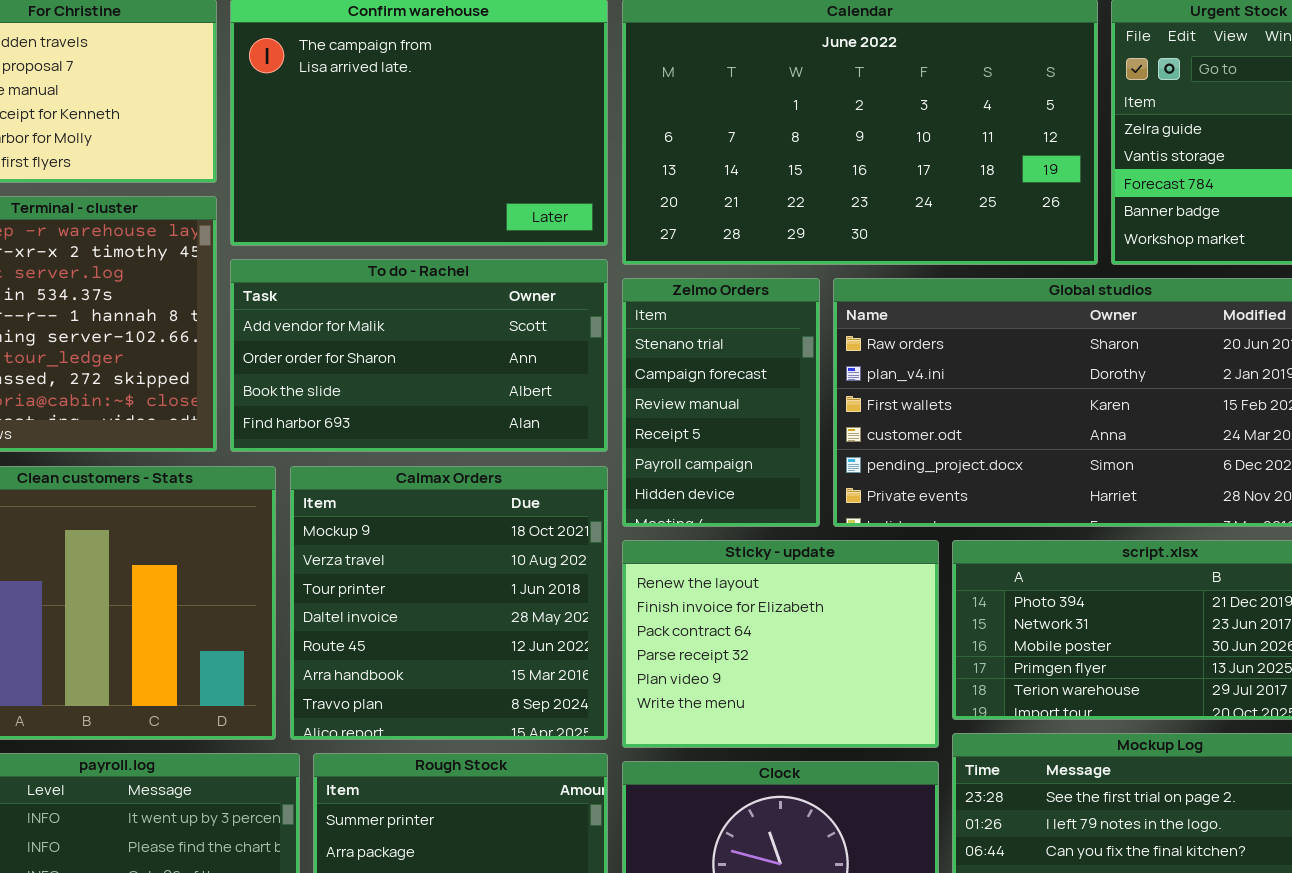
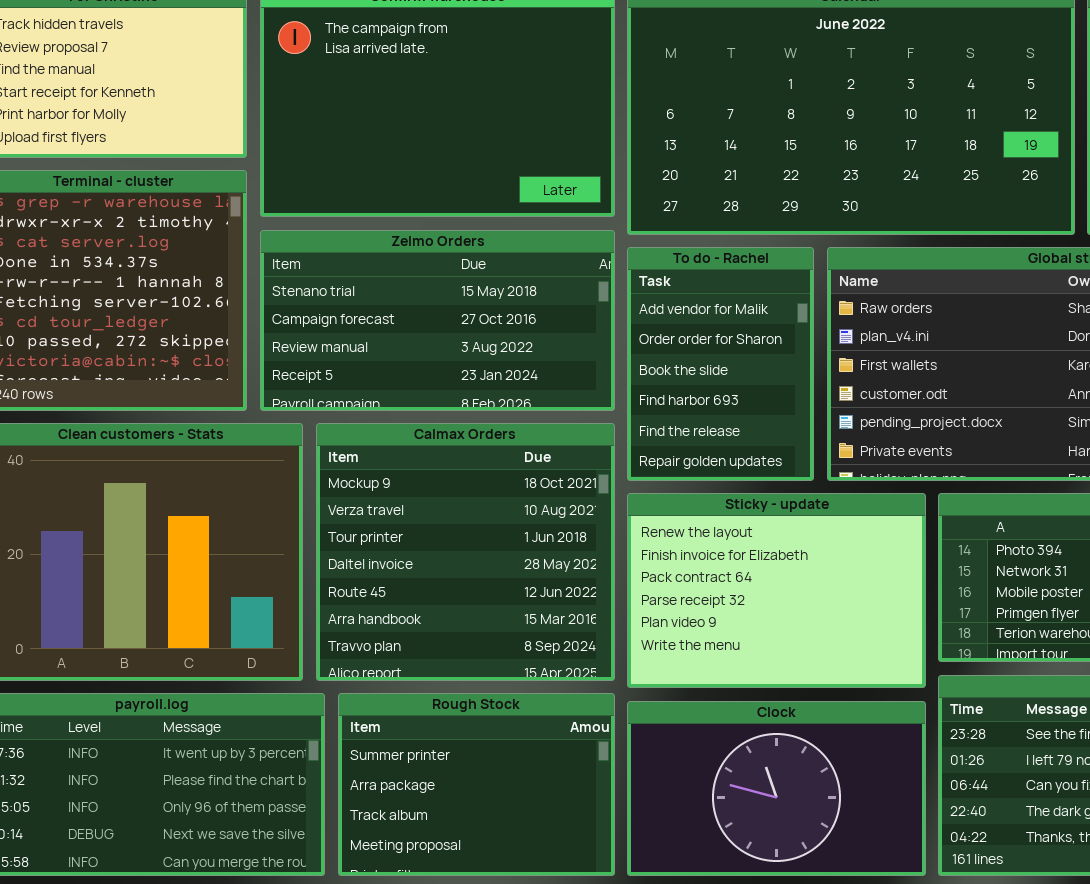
To do - Rachel: [230,259,608,452] -> [627,247,814,481], moved, resized
Zelmo Orders: [622,278,820,527] -> [260,230,615,411], moved, resized

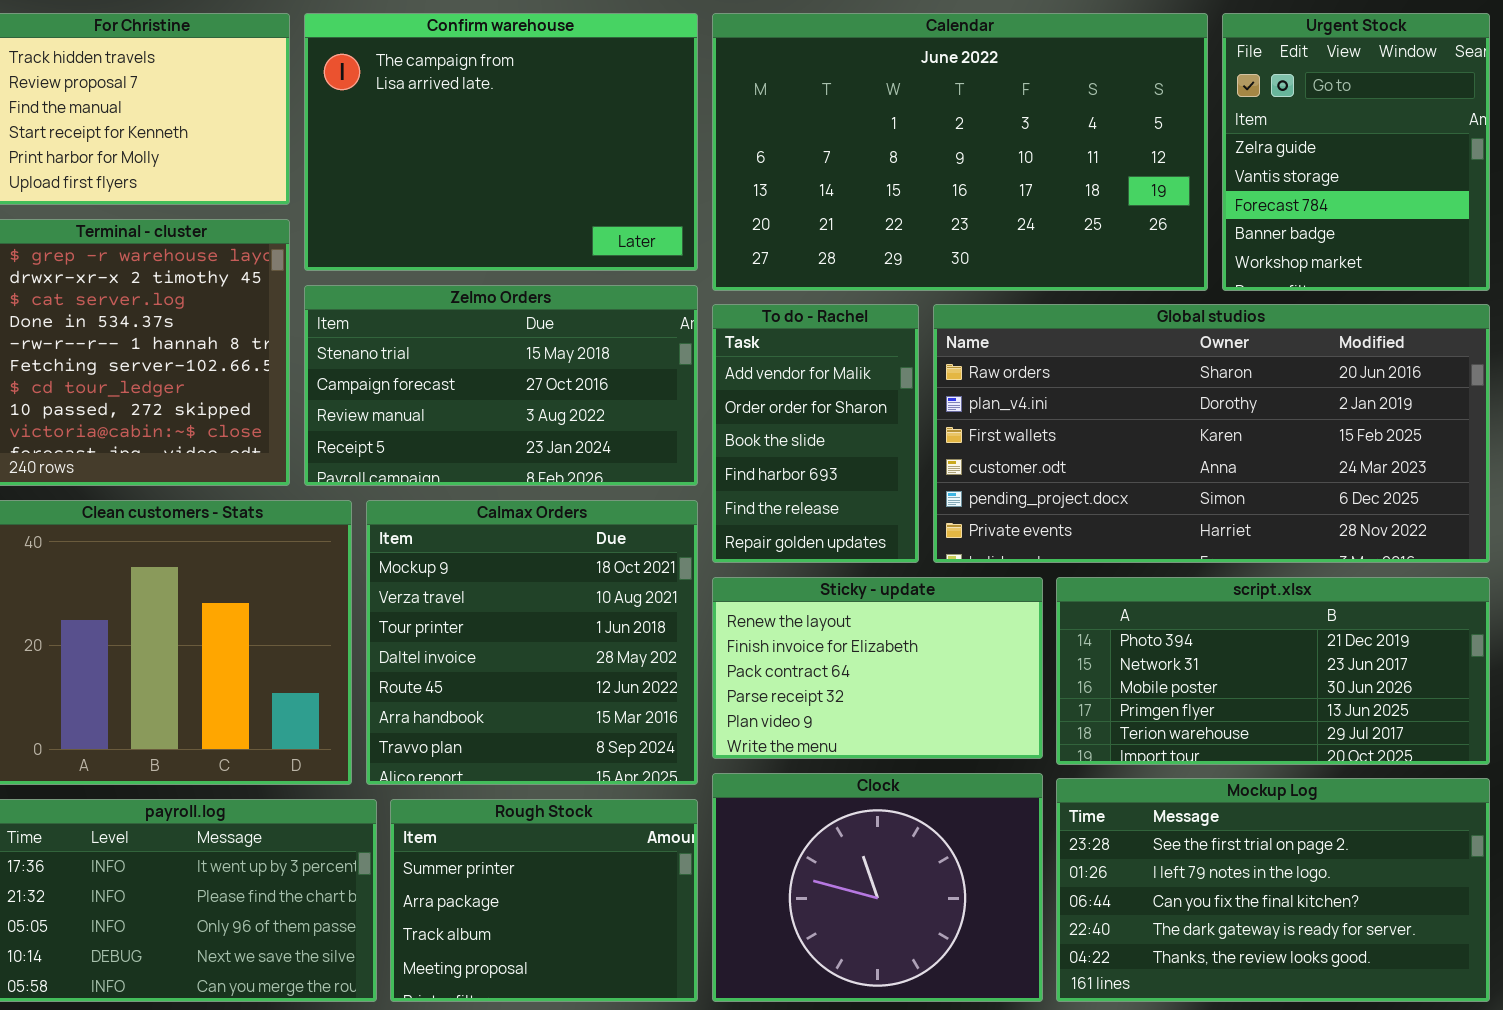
Sticky - update: [627,493,926,688] -> [712,577,1043,759], resized
Clock: [627,701,926,876] -> [712,773,1043,1002], resized

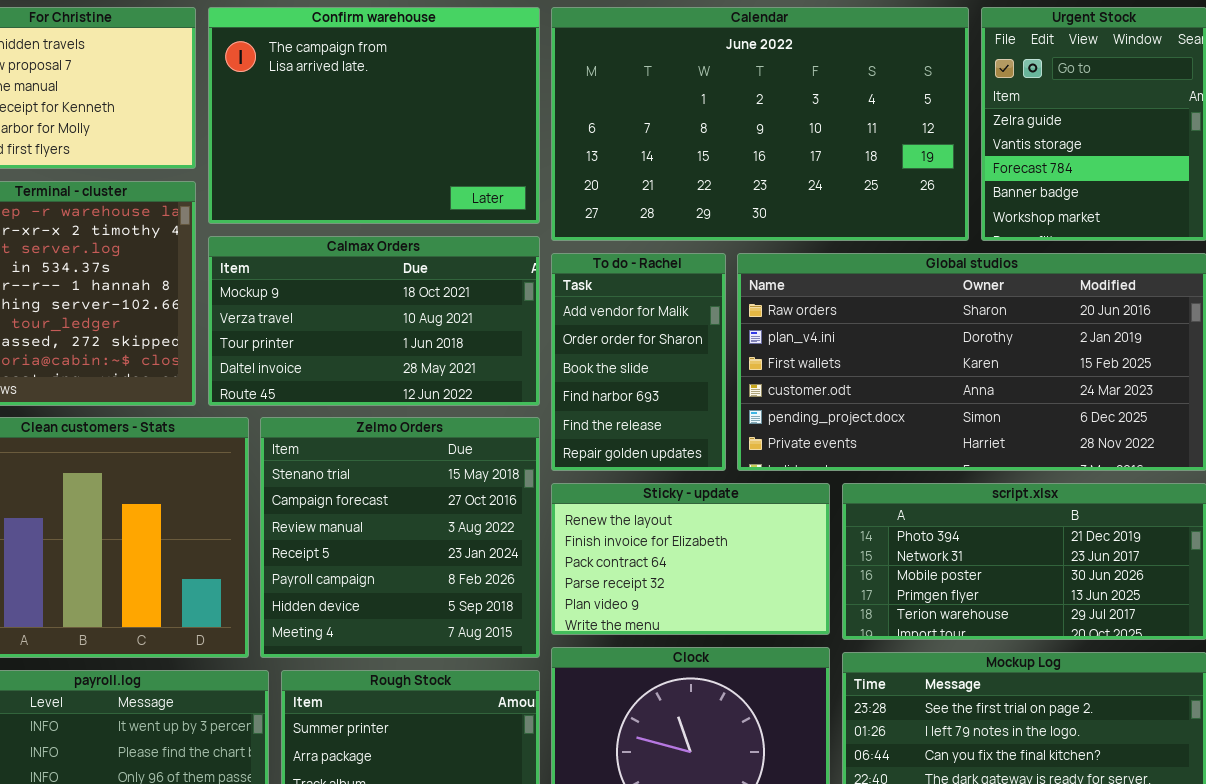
Zelmo Orders: [304,285,698,486] -> [260,417,540,658], moved, resized
Calmax Orders: [366,500,698,785] -> [208,236,540,406], moved, resized

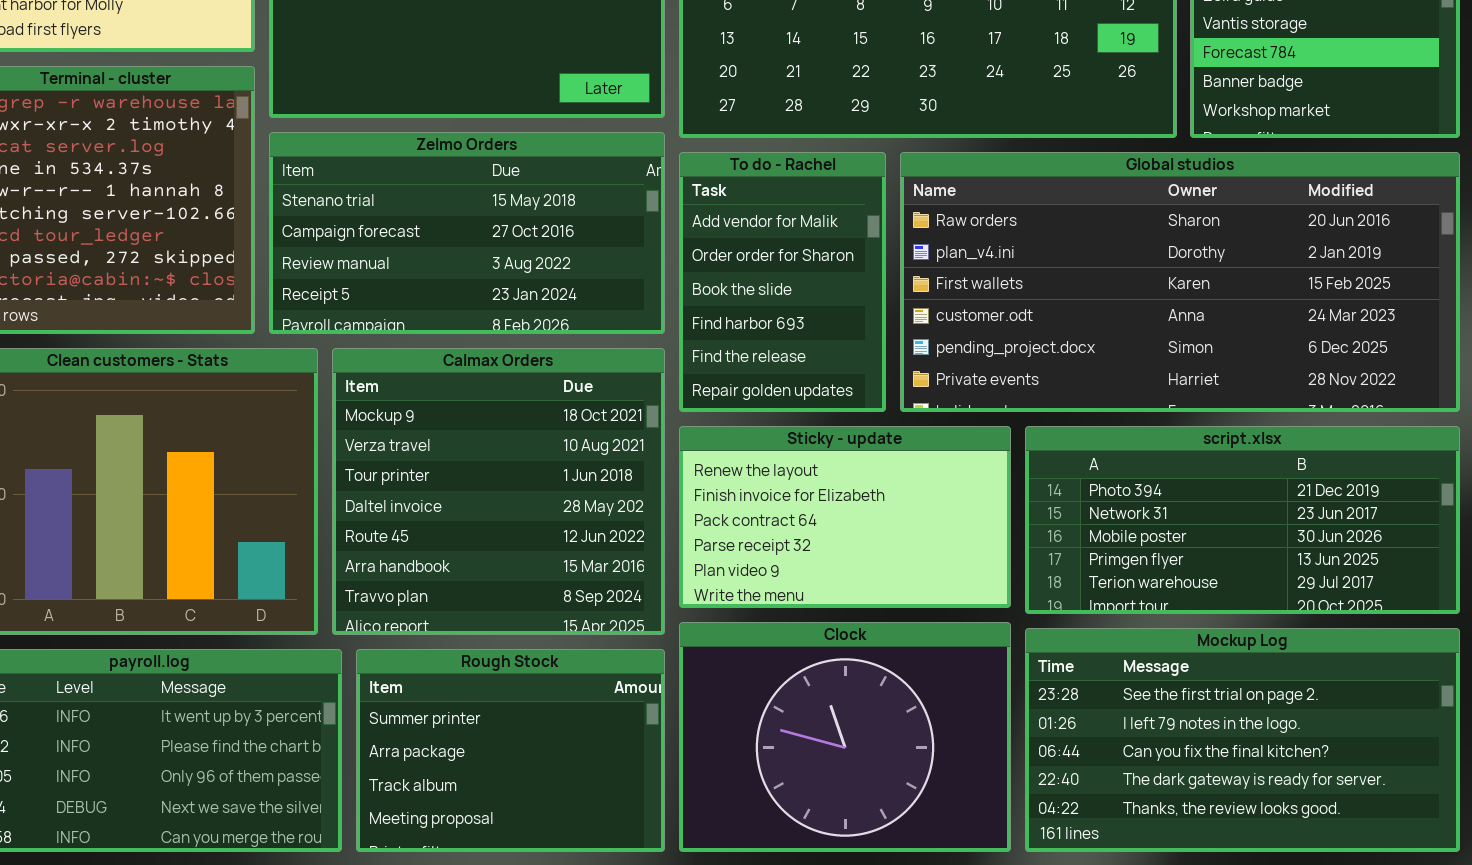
Calmax Orders: [208,236,540,406] -> [332,348,665,635], moved, resized
Zelmo Orders: [260,417,540,658] -> [269,132,665,334], moved, resized

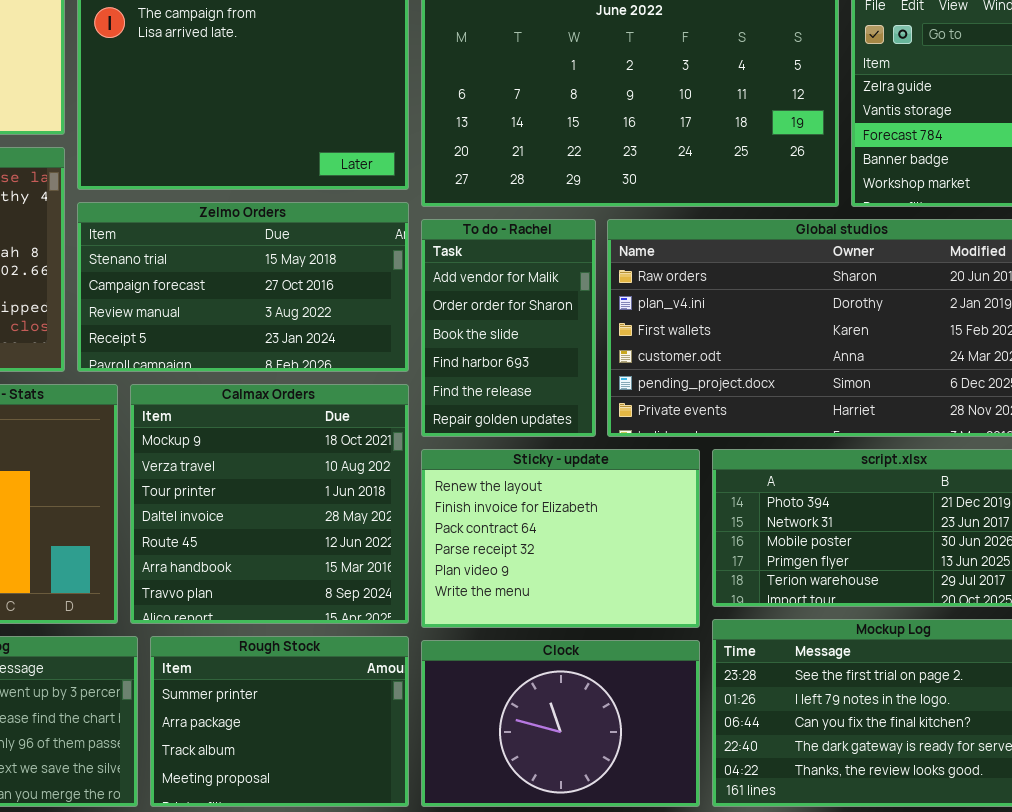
Sticky - update: [679,426,1011,608] -> [421,449,700,628], resized
Clock: [679,622,1011,852] -> [421,640,700,807], resized

